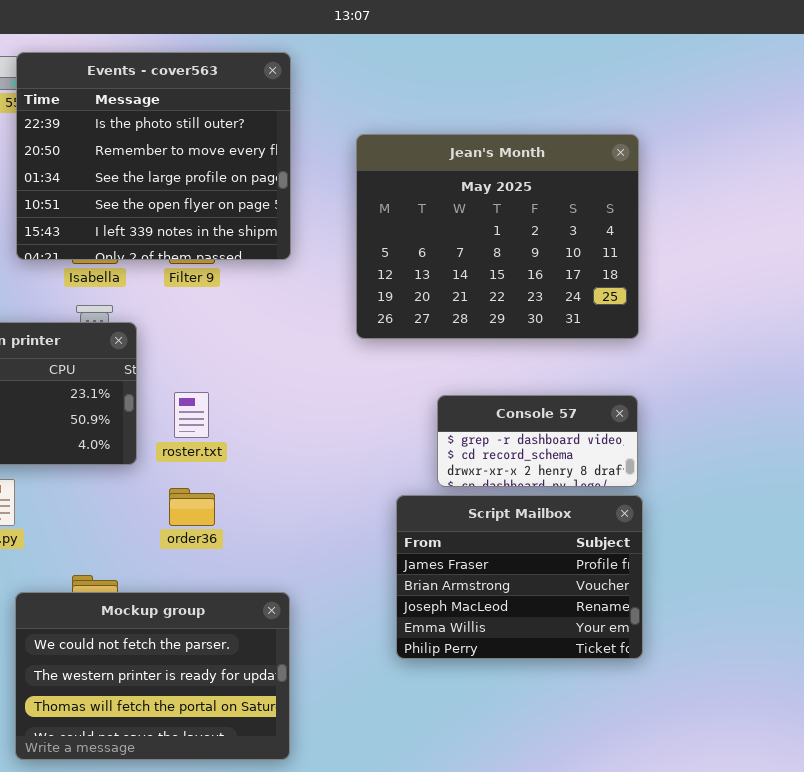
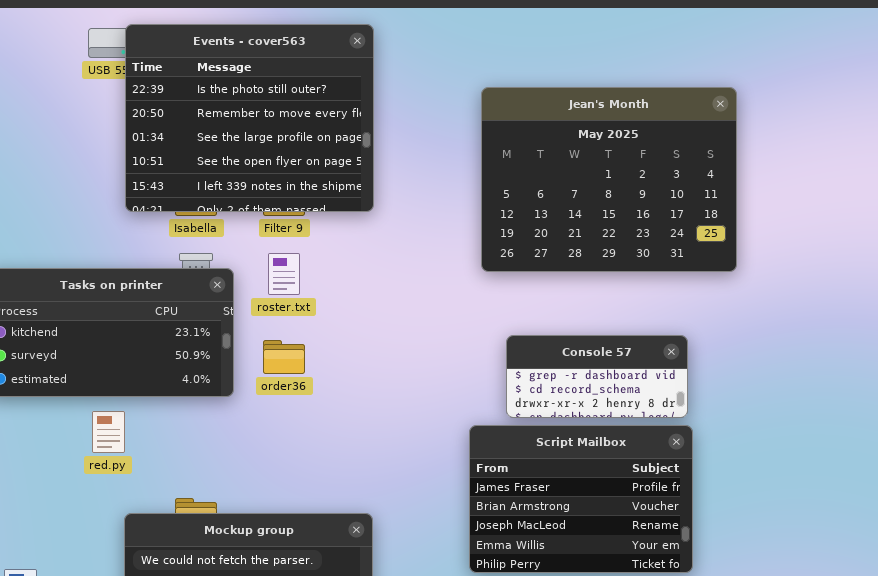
Jean's Month: [356,134,639,339] -> [481,87,737,272], moved
roster.txt: [174,392,209,438] -> [268,253,300,295], moved
order36: [169,488,215,526] -> [263,340,305,374], moved

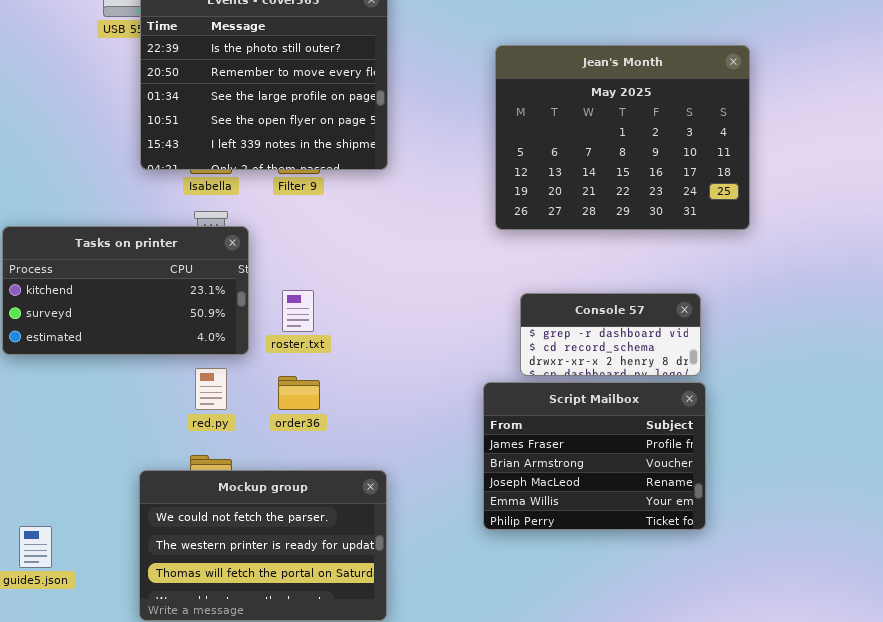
roster.txt: [268,253,300,295] -> [282,290,314,332], moved
order36: [263,340,305,374] -> [278,376,320,410], moved
red.py: [92,411,125,453] -> [195,368,227,410], moved

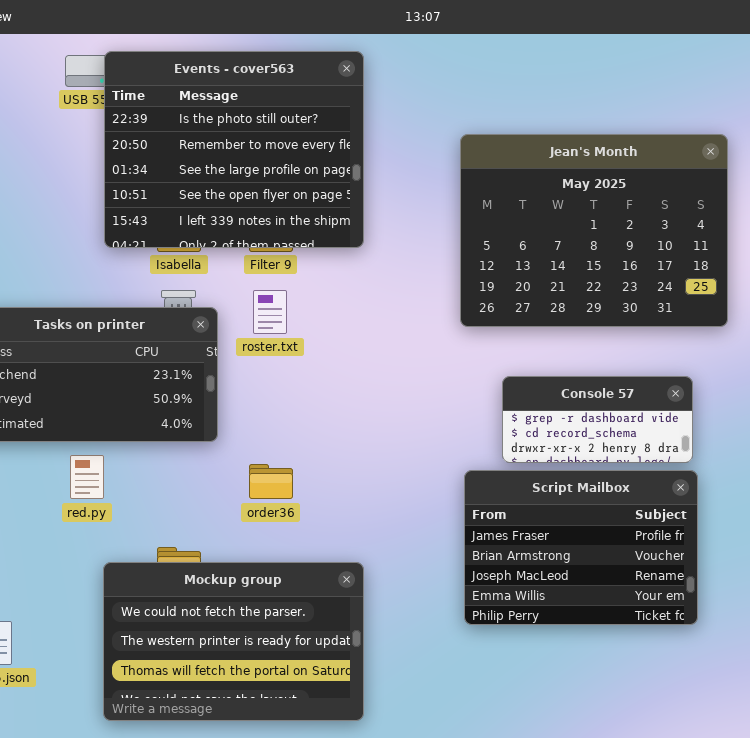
Jean's Month: [495,45,750,230] -> [460,134,728,327], moved
roster.txt: [282,290,314,332] -> [253,290,287,334], moved
red.py: [195,368,227,410] -> [70,455,104,499], moved

